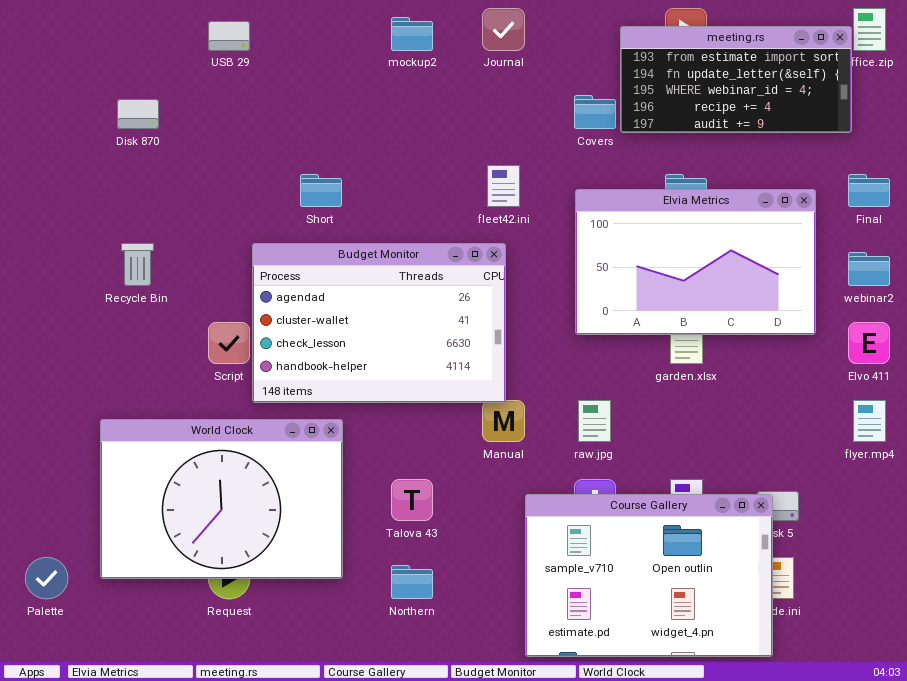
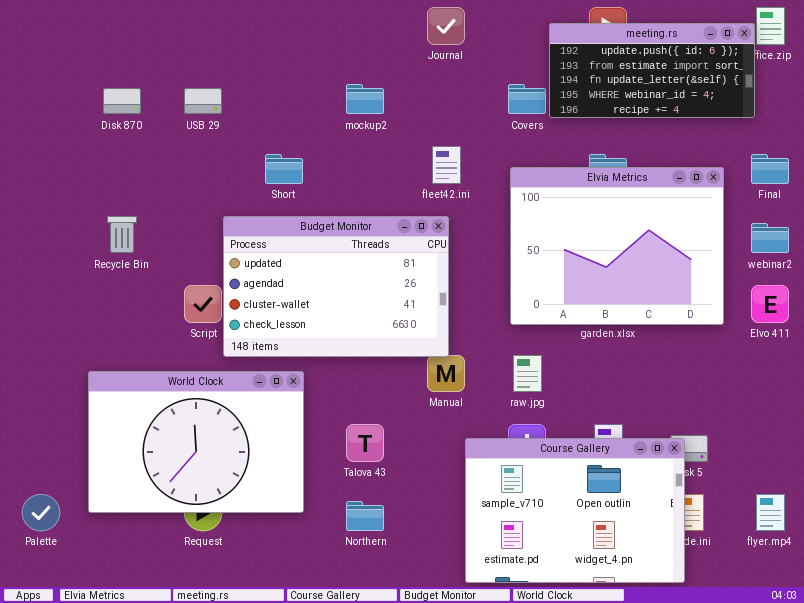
mockup2: [391,17,433,51] -> [346,84,384,114], moved
USB 29: [208,21,250,51] -> [184,88,222,114], moved
meeting.rs: [620,26,852,133] -> [549,23,755,118], scrolled up 1 row
Elvia Metrics: [575,189,816,335] -> [510,167,724,325], resized
Budget Monitor: [252,243,506,403] -> [223,216,449,357], scrolled up 1 row
flyer.mp4: [853,400,886,442] -> [756,494,785,531], moved

